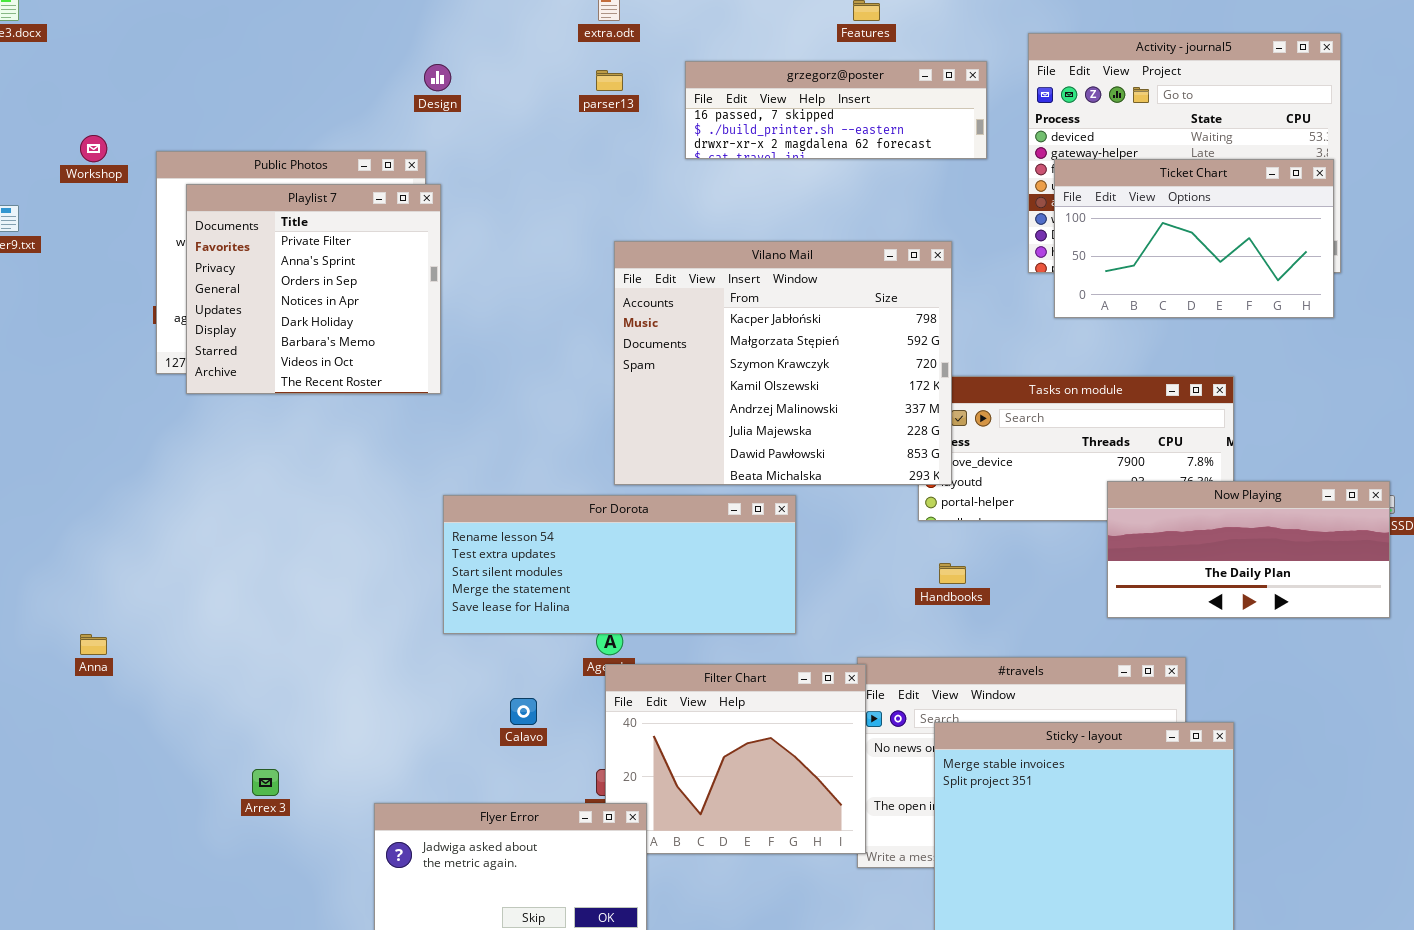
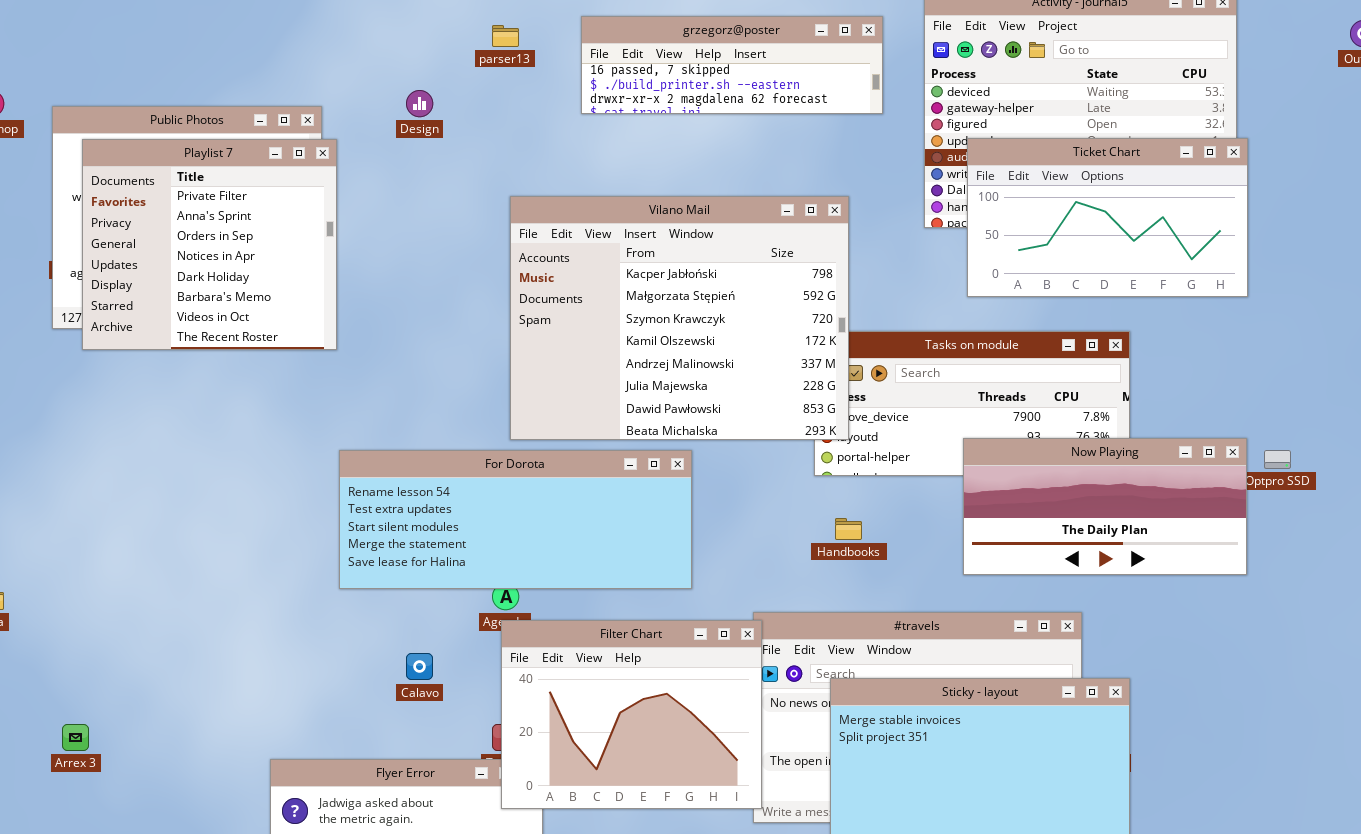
Design: [424,64,451,91] -> [406,90,433,117], moved
Ticket Chart: [1054,159,1334,318] -> [967,138,1248,297], moved
Now Playing: [1107,481,1390,618] -> [963,438,1247,575], moved
Filter Chart: [605,664,866,854] -> [501,620,762,809], raised
Arrex 3: [252,769,279,796] -> [62,724,89,751], moved

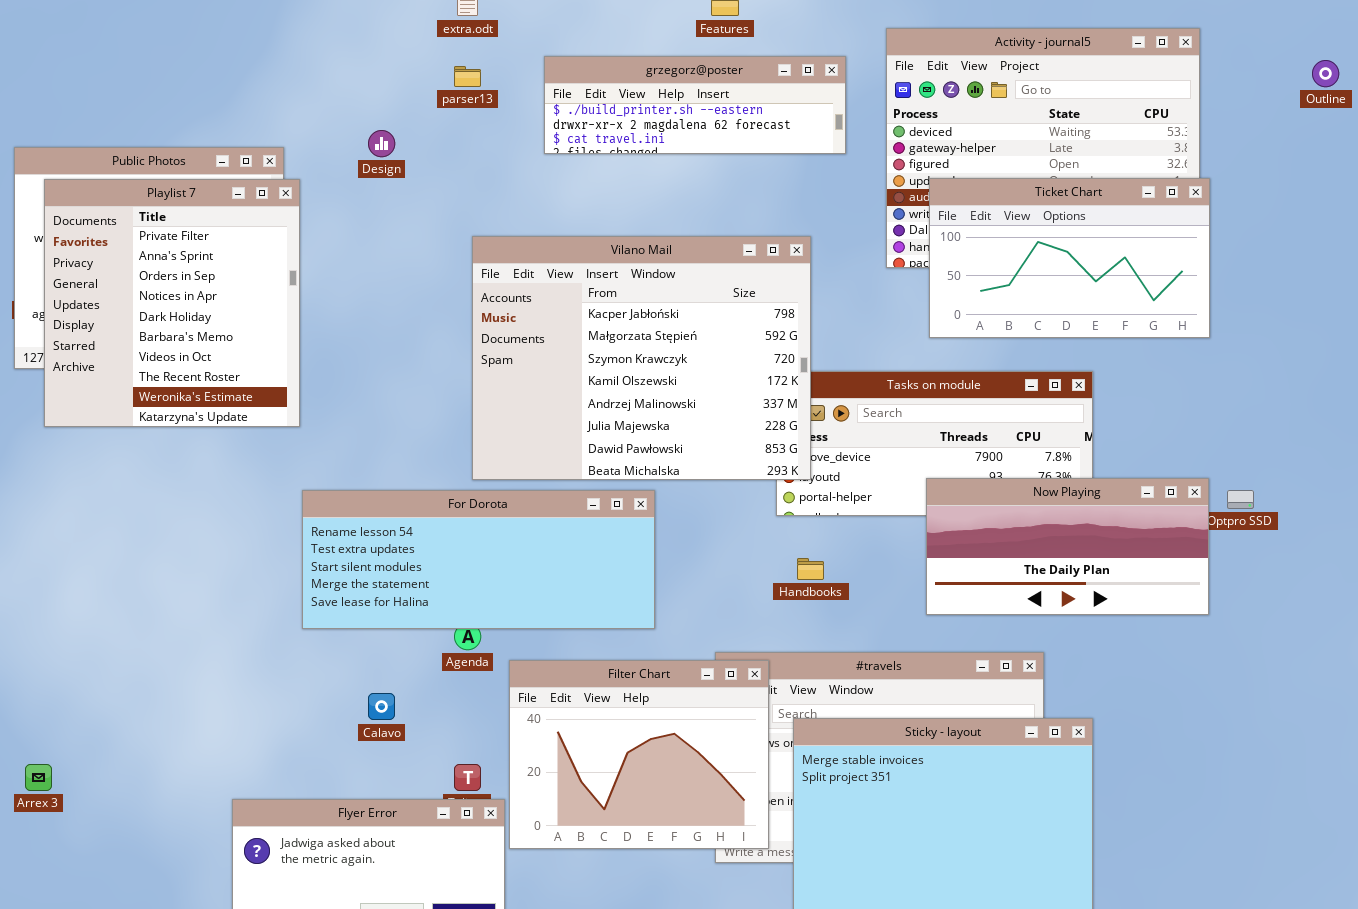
grzegorz@poster: [581,16,883,114] -> [544,56,846,154], scrolled down 1 row
Playlist 7: [82,139,337,350] -> [44,179,300,427], resized
Filter Chart: [501,620,762,809] -> [509,660,769,849], moved

